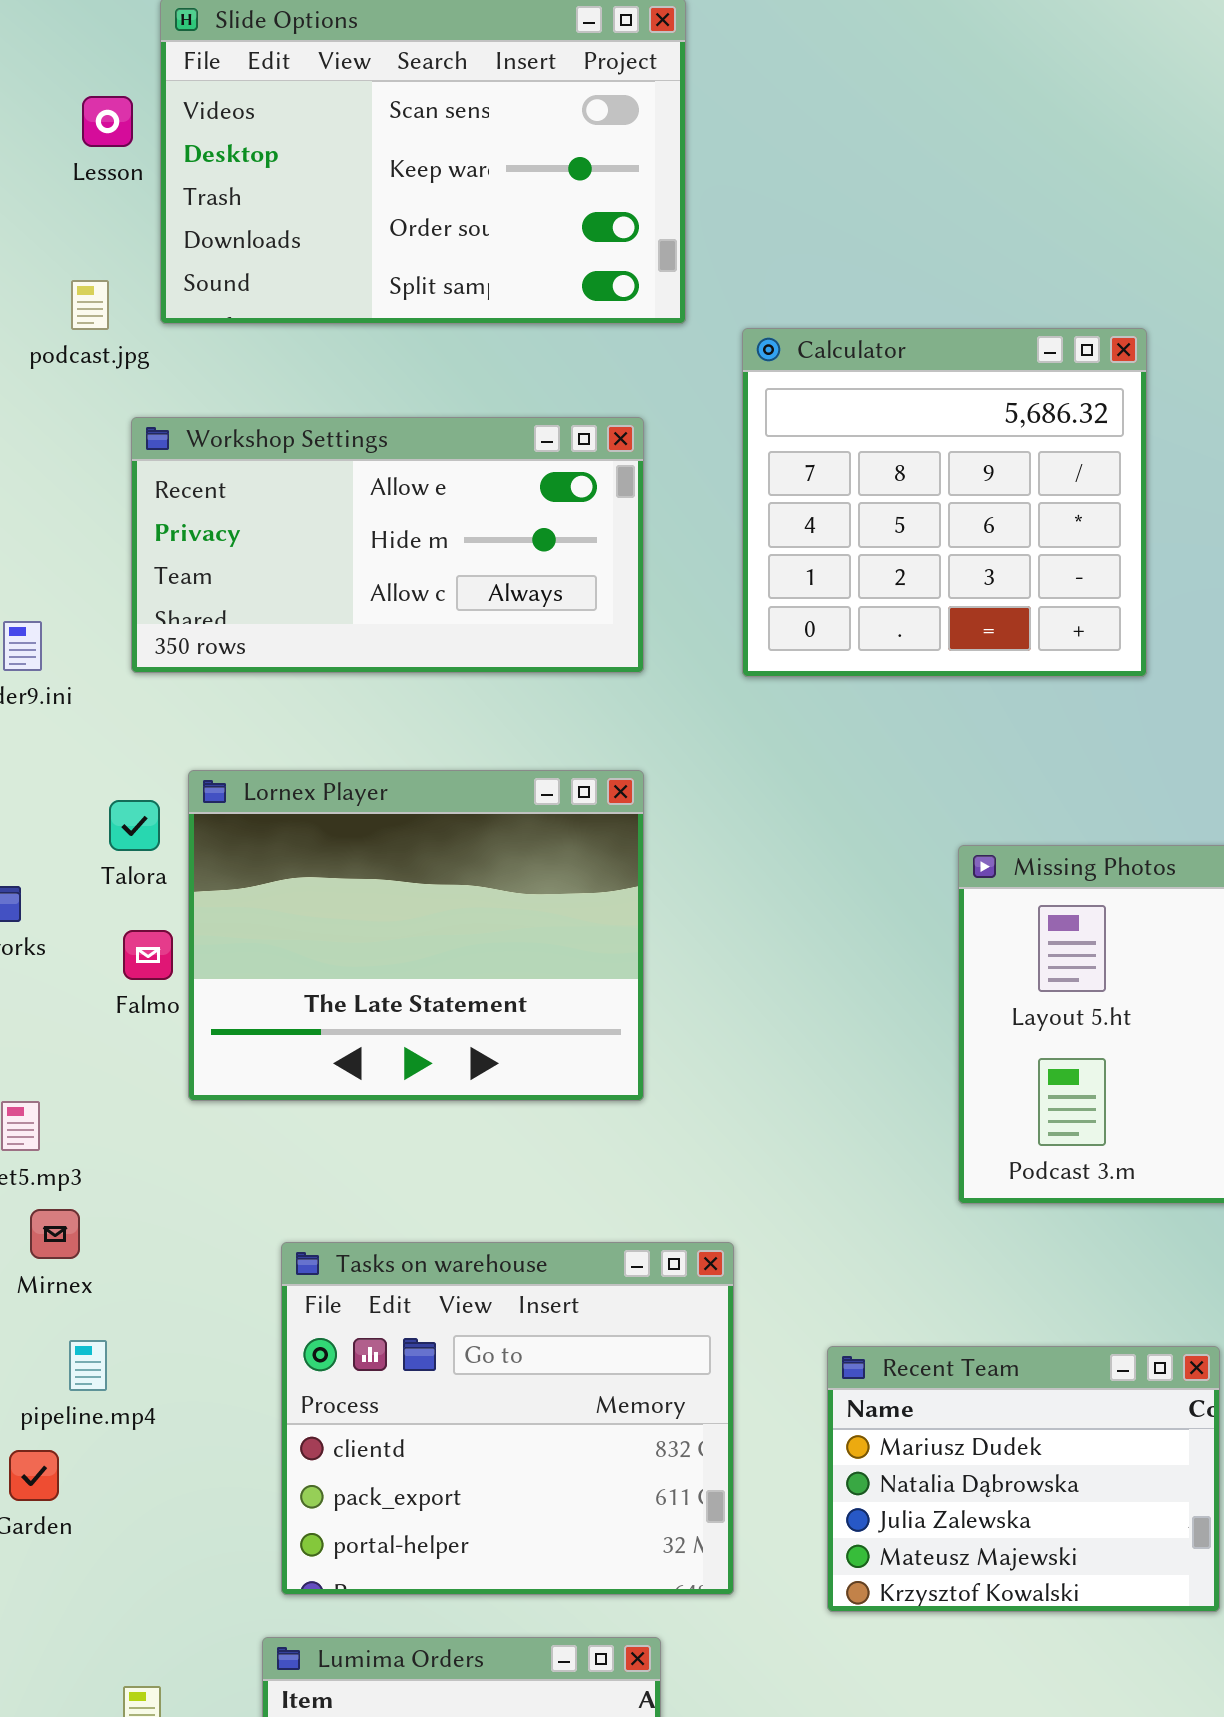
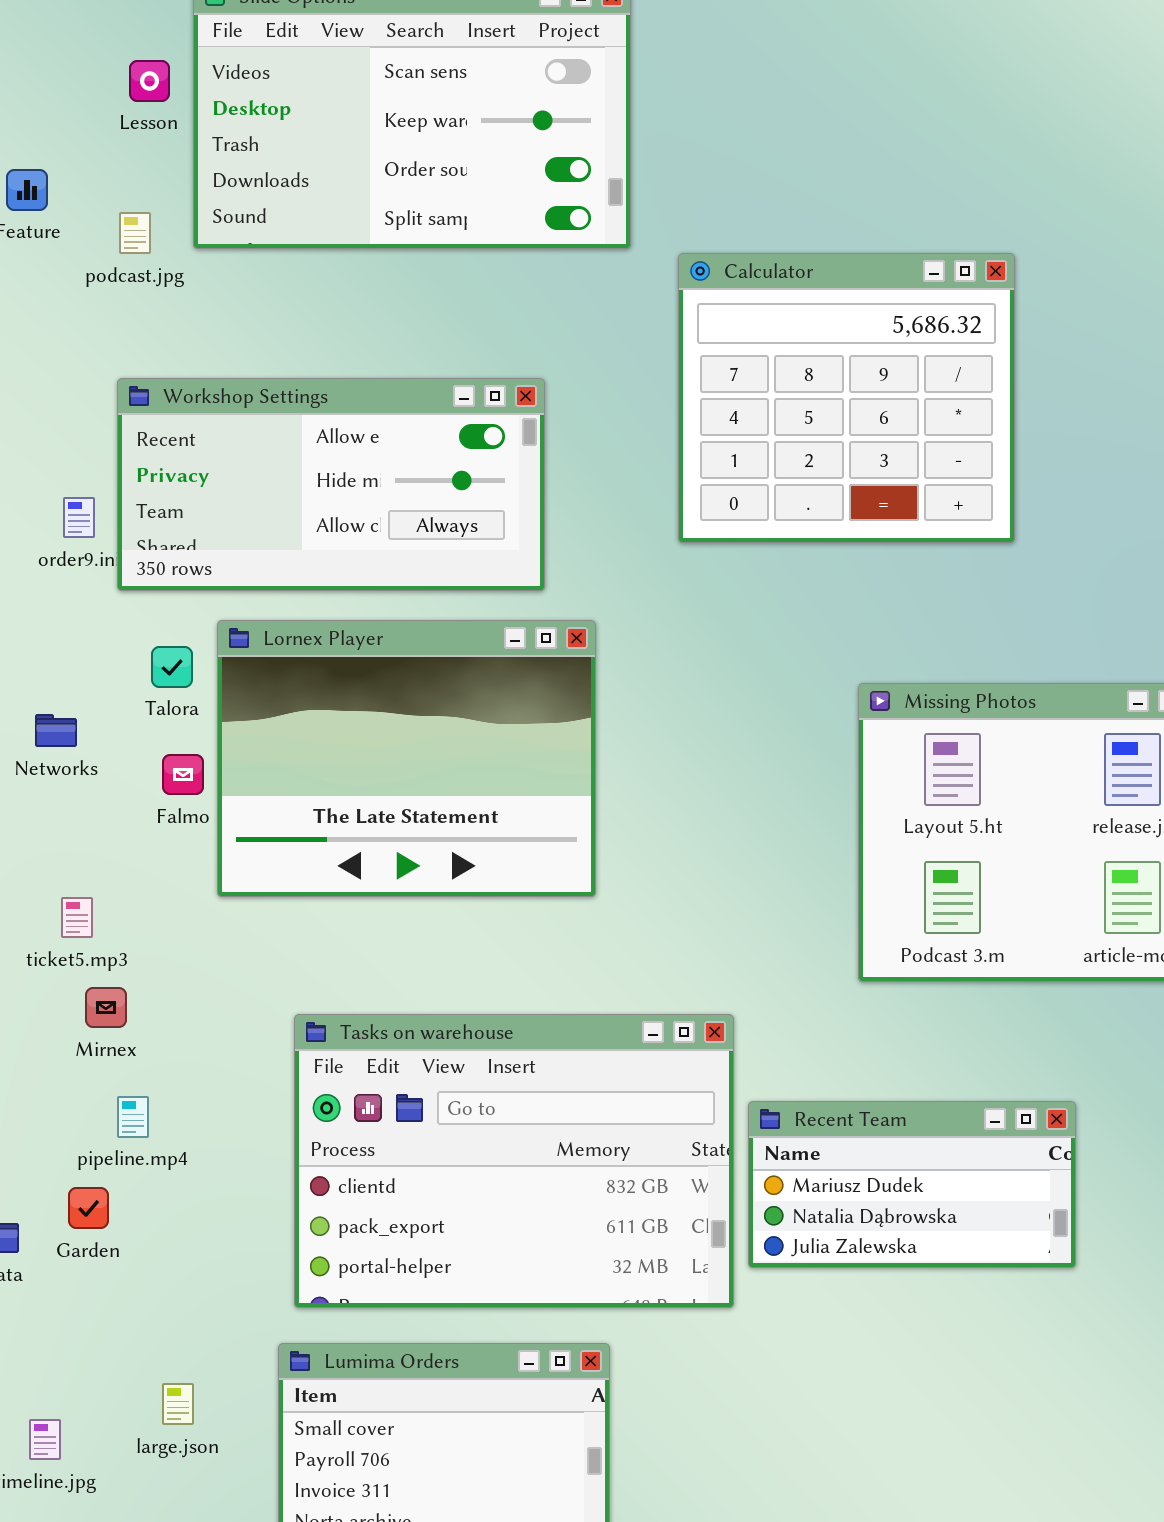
Workshop Settings: [131,417,644,673] -> [117,378,545,591], moved
Tasks on warehouse: [281,1242,734,1595] -> [294,1014,734,1308], resized
Recent Team: [827,1346,1220,1612] -> [748,1101,1076,1268], resized

